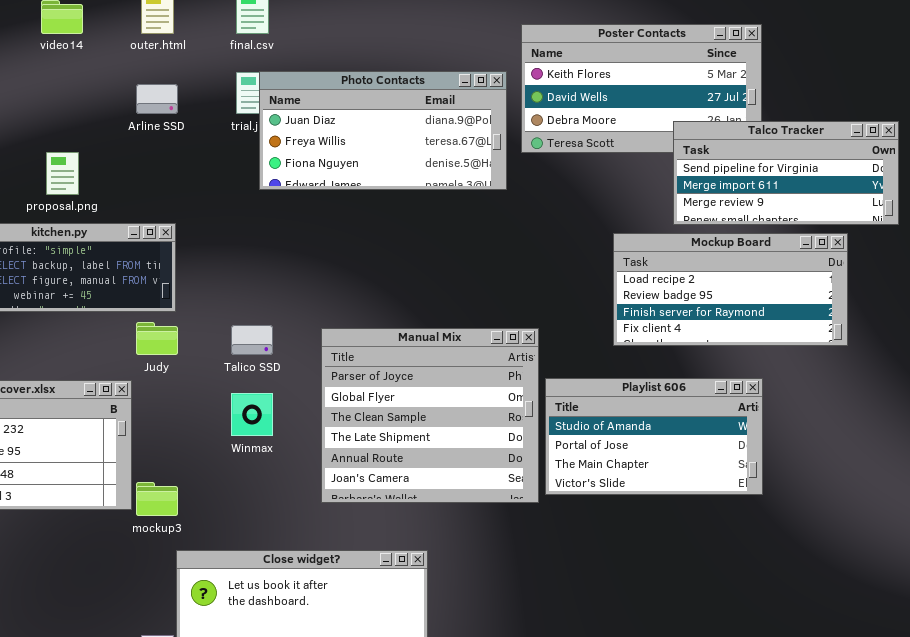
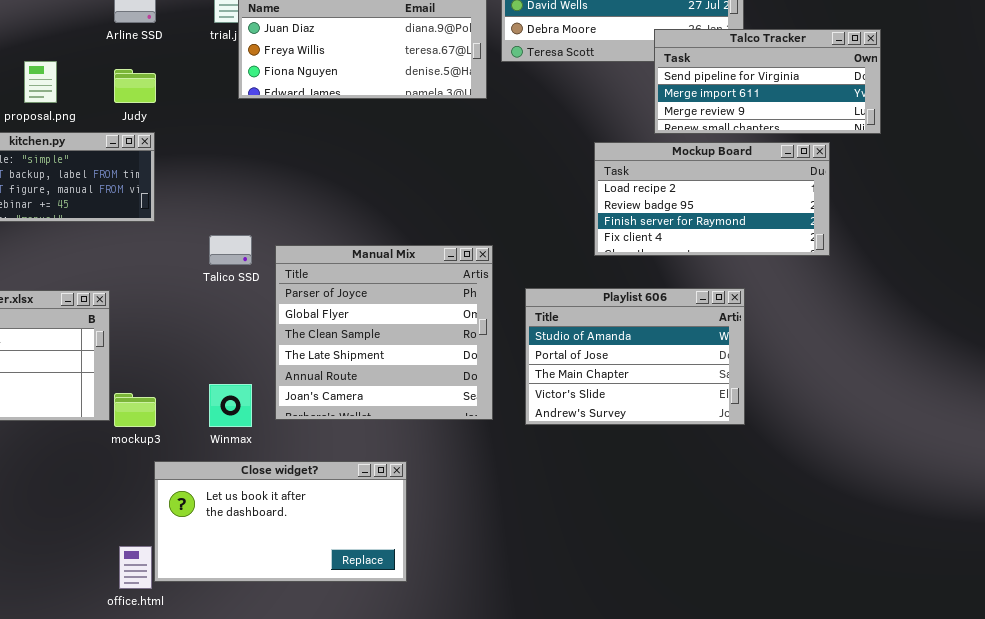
Judy: [136,322,178,355] -> [114,69,156,103], moved
Manual Mix: [321,328,539,503] -> [275,245,493,420], moved
Playlist 606: [545,378,763,495] -> [525,288,745,425], resized
Winmax: [231,393,273,436] -> [209,384,252,427], moved

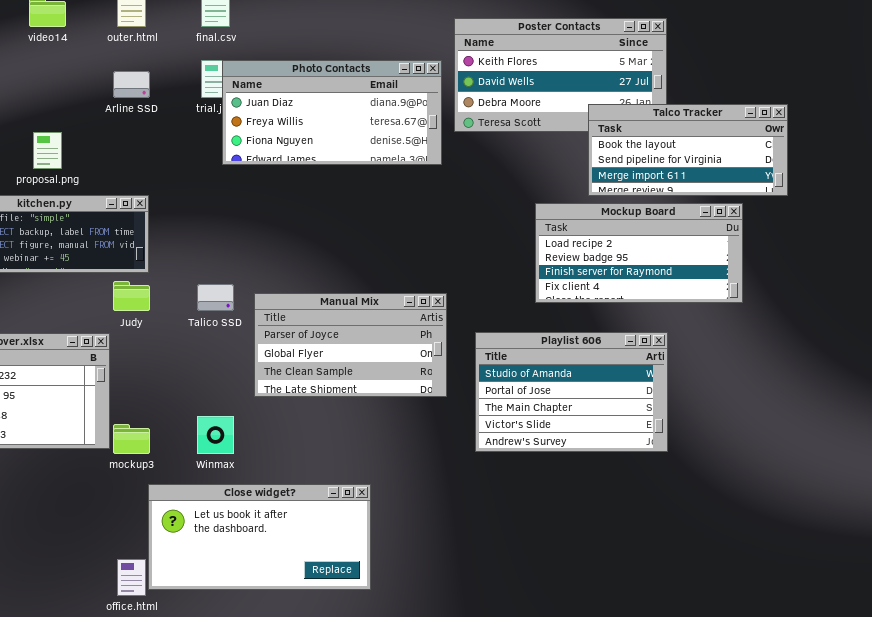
Talco Tracker: [654,29,881,134] -> [588,104,788,196], scrolled up 1 row
Judy: [114,69,156,103] -> [113,281,150,311], moved
Manual Mix: [275,245,493,420] -> [254,293,447,397], resized

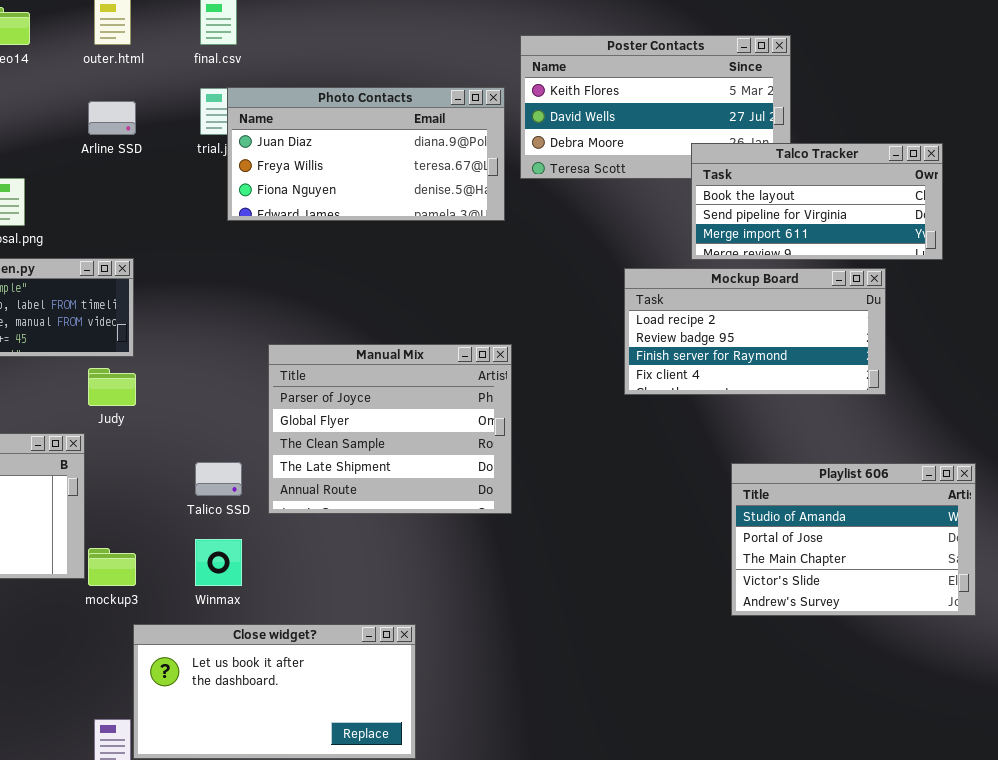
Talico SSD: [197,284,234,311] -> [195,462,242,496], moved
Manual Mix: [254,293,447,397] -> [268,344,512,514], resized
Playlist 606: [475,332,668,452] -> [731,463,976,616], moved

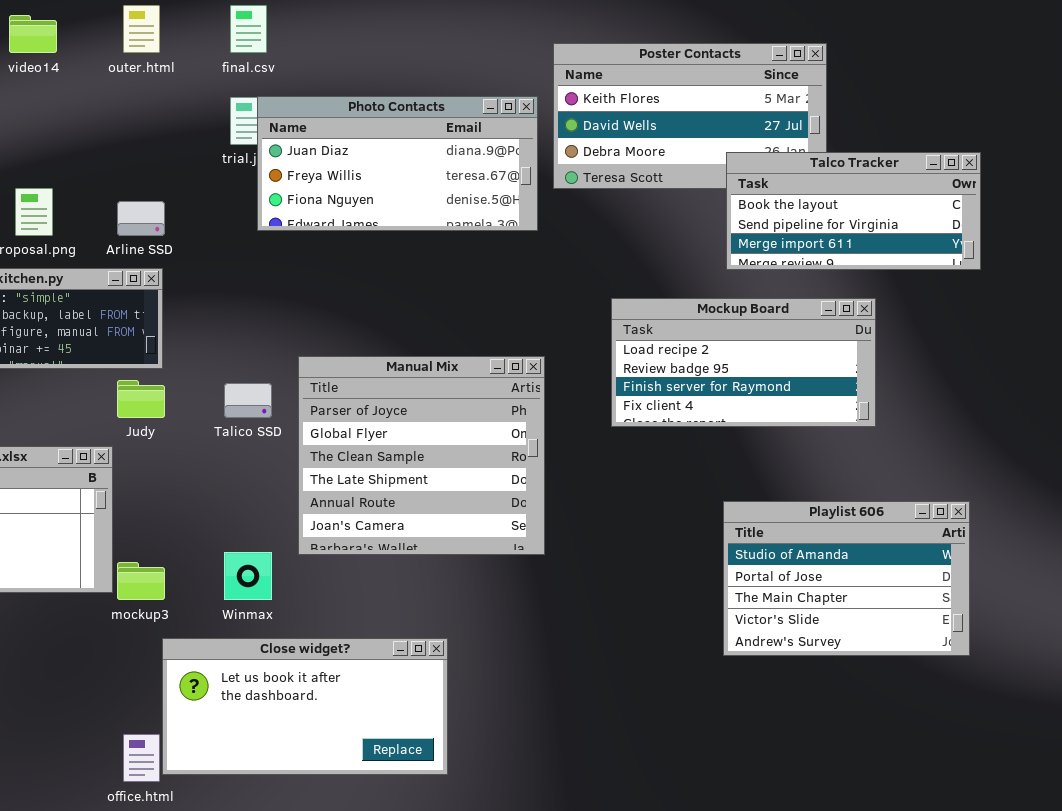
Arline SSD: [88,101,136,135] -> [117,201,165,236], moved
Mockup Board: [624,268,886,395] -> [611,298,876,427], moved
Manual Mix: [268,344,512,514] -> [298,356,545,555], resized
Talico SSD: [195,462,242,496] -> [224,383,272,418], moved
Playlist 606: [731,463,976,616] -> [723,501,970,656], moved

